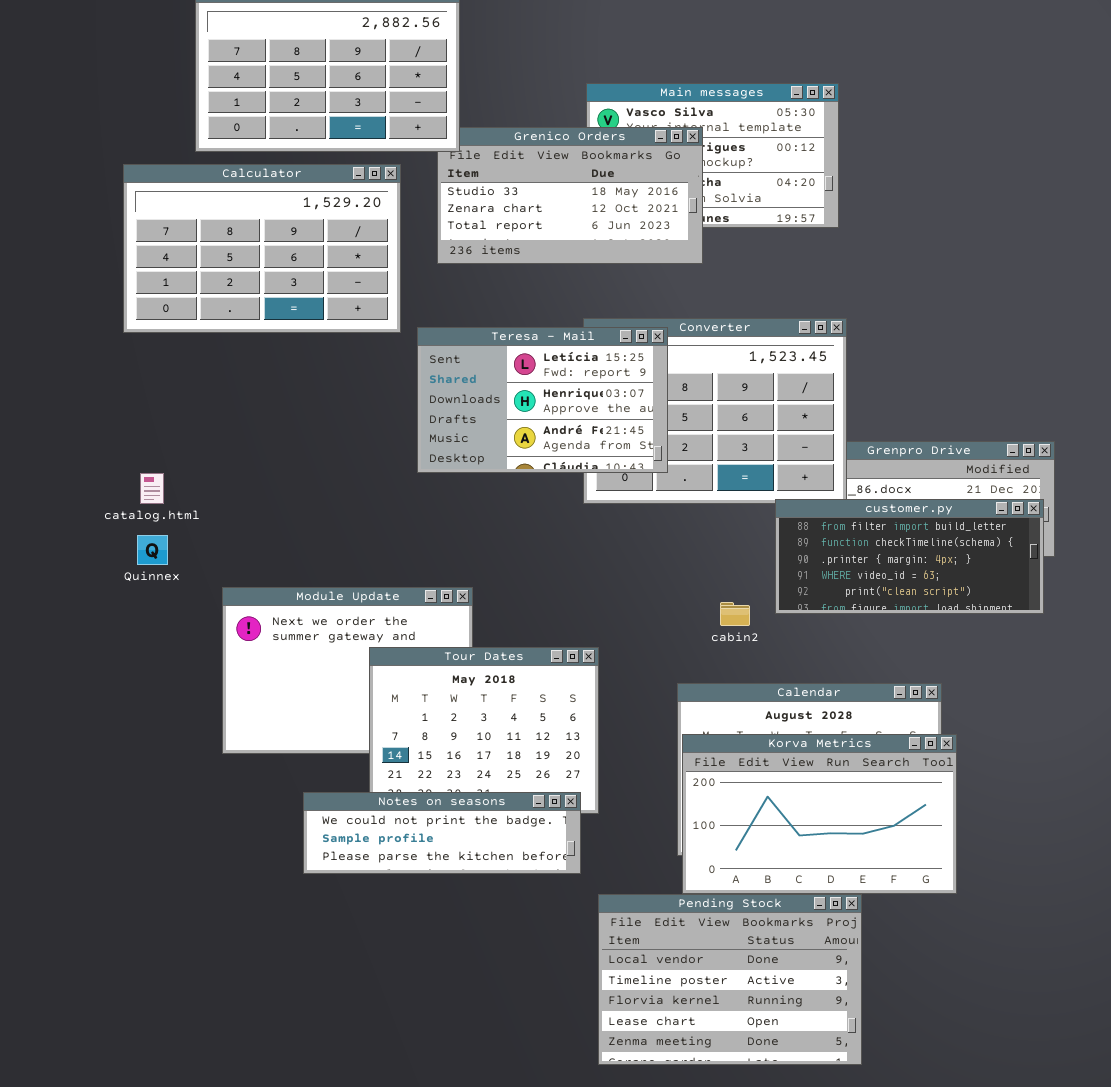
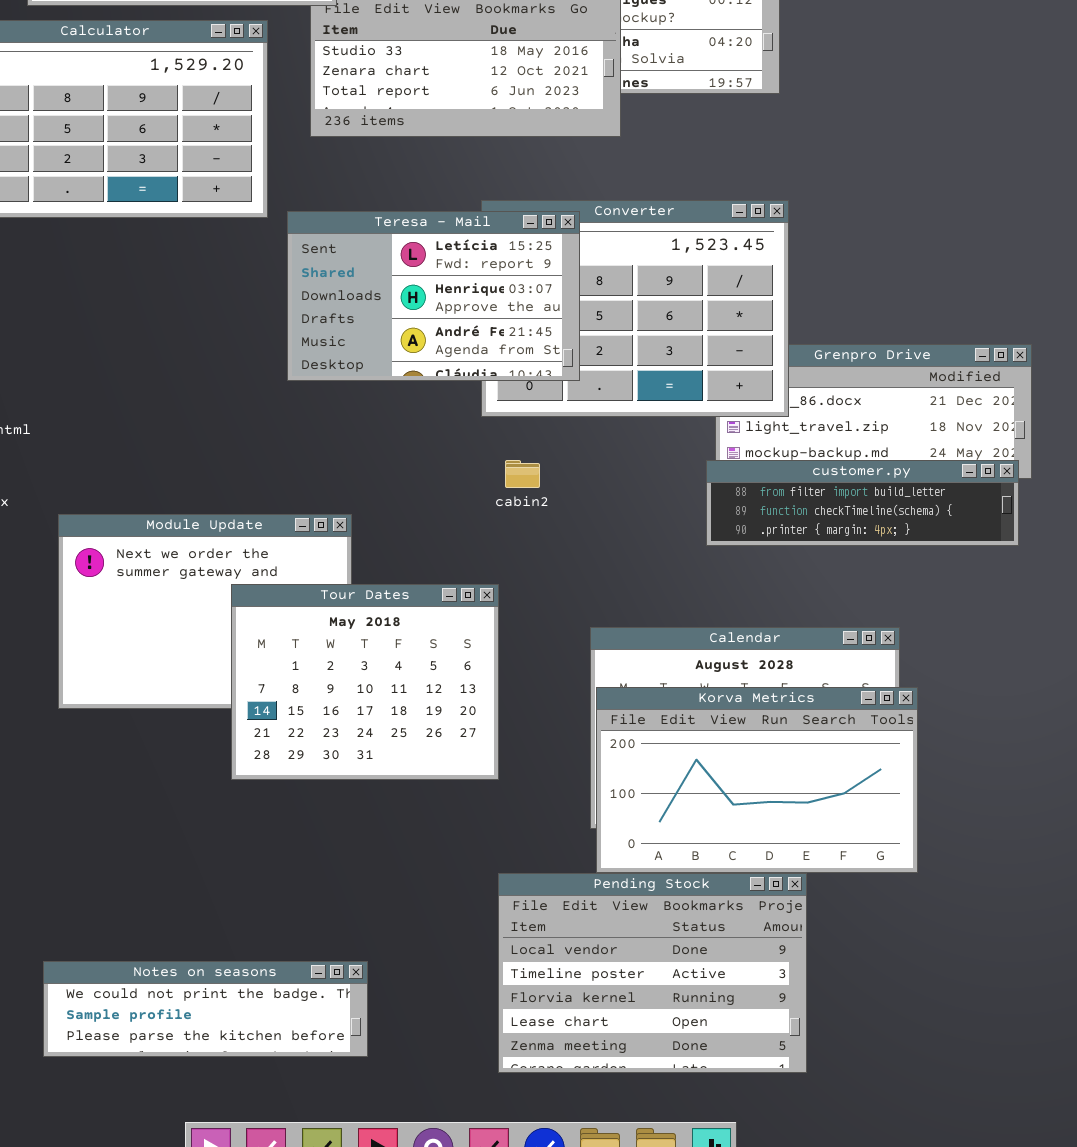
customer.py: [775,499,1044,614] -> [706,460,1019,546], resized
cabin2: [720,602,750,626] -> [505,460,540,488], moved
Notes on seasons: [303,792,581,874] -> [43,961,368,1057], moved

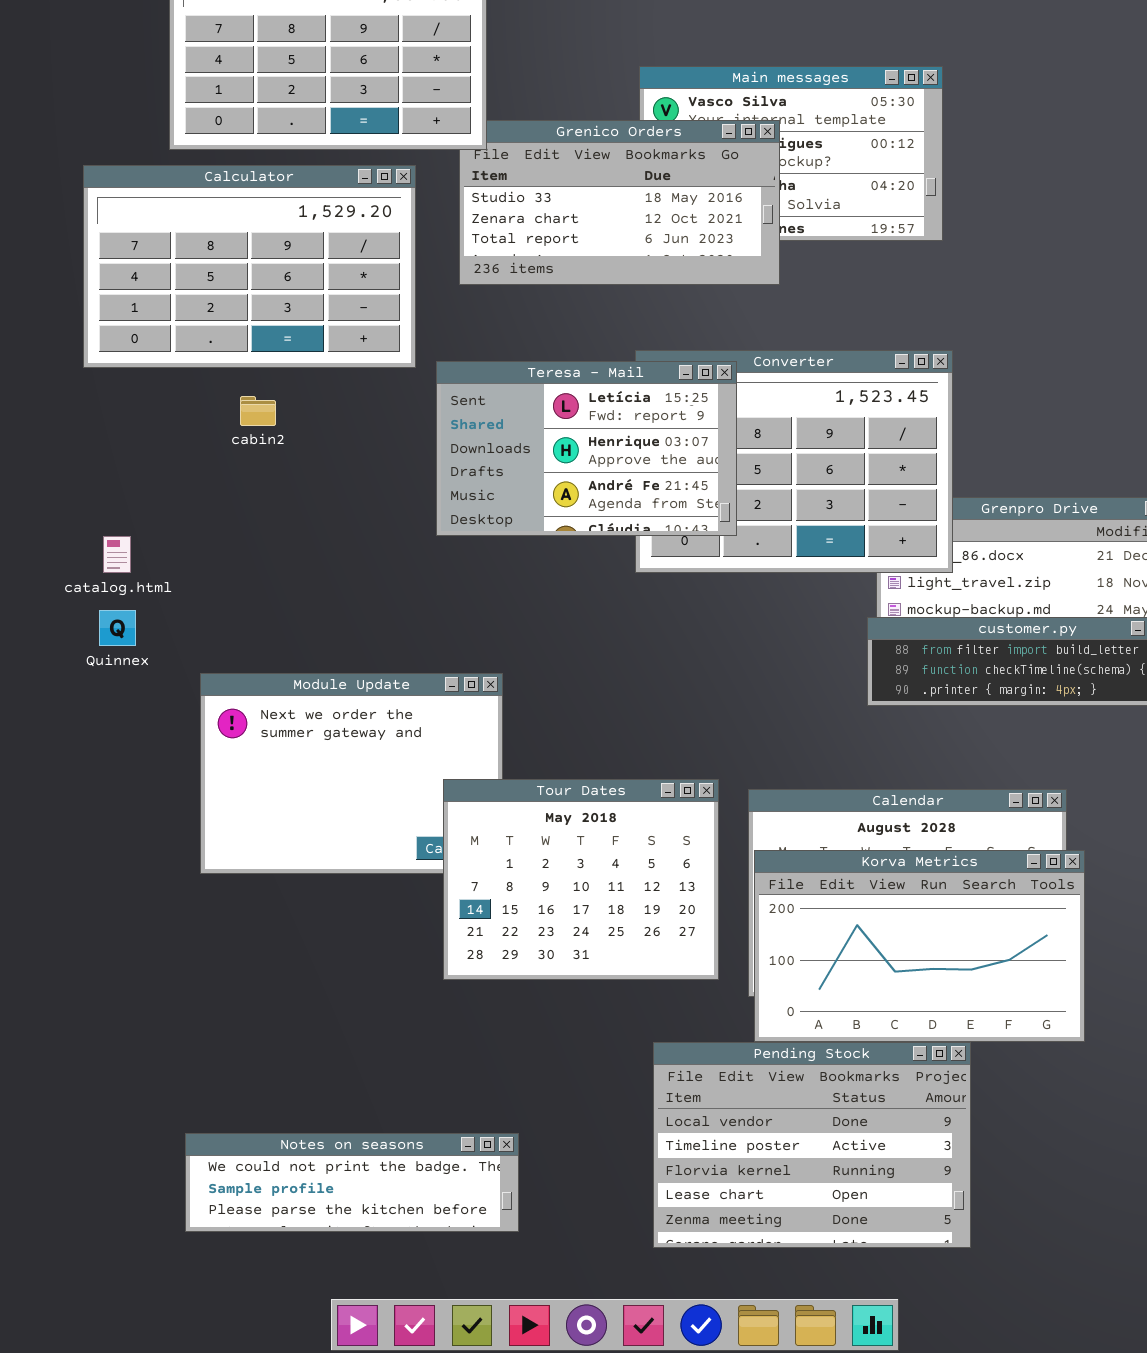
cabin2: [505,460,540,488] -> [240,396,276,426], moved
Tour Dates: [231,584,499,780] -> [443,779,719,980], moved

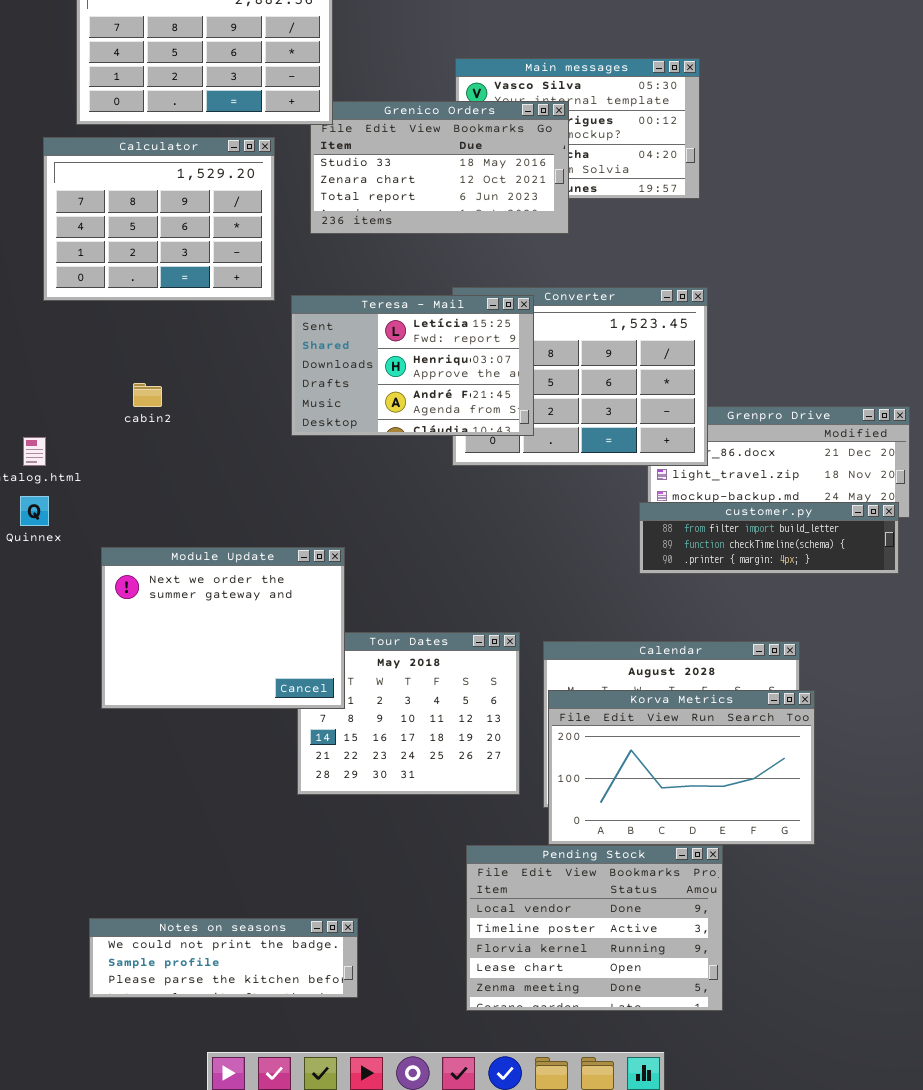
Calculator: [83,165,416,368] -> [43,137,275,301], resized
cabin2: [240,396,276,426] -> [133,383,162,407], moved
Module Update: [200,673,503,874] -> [101,547,345,709], raised

